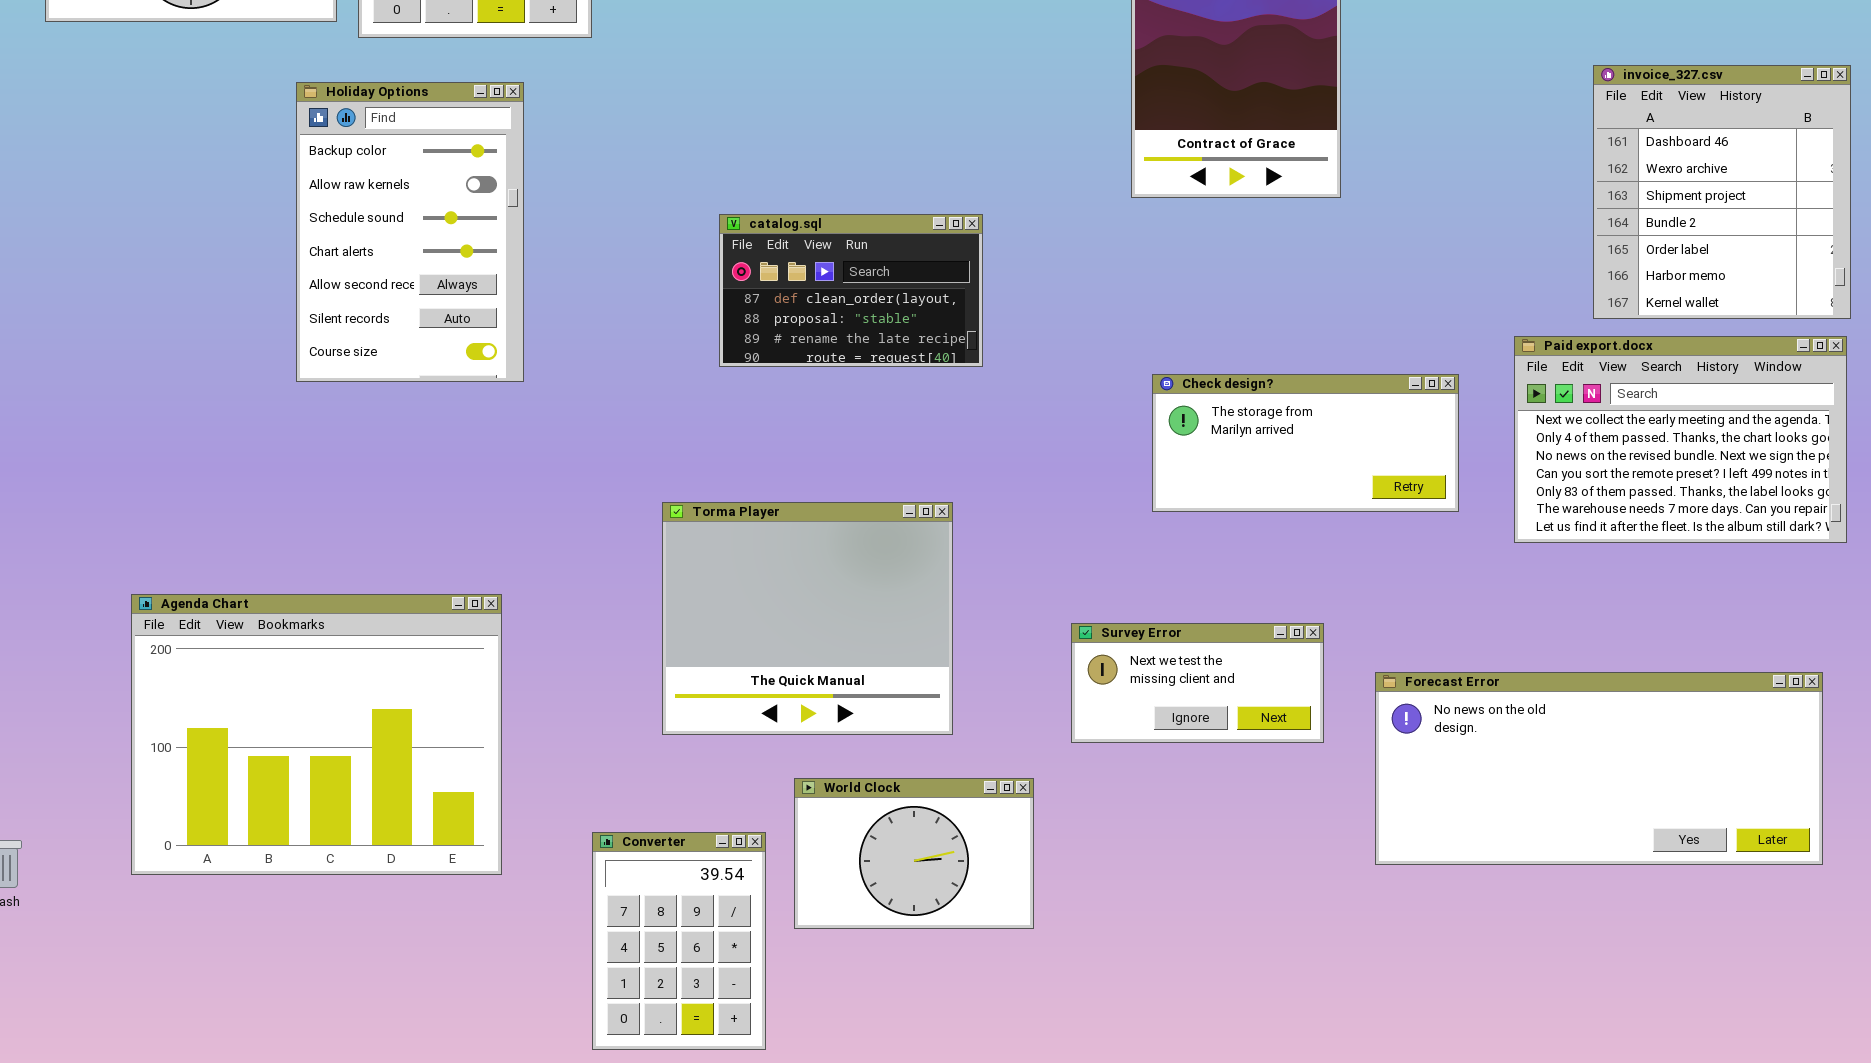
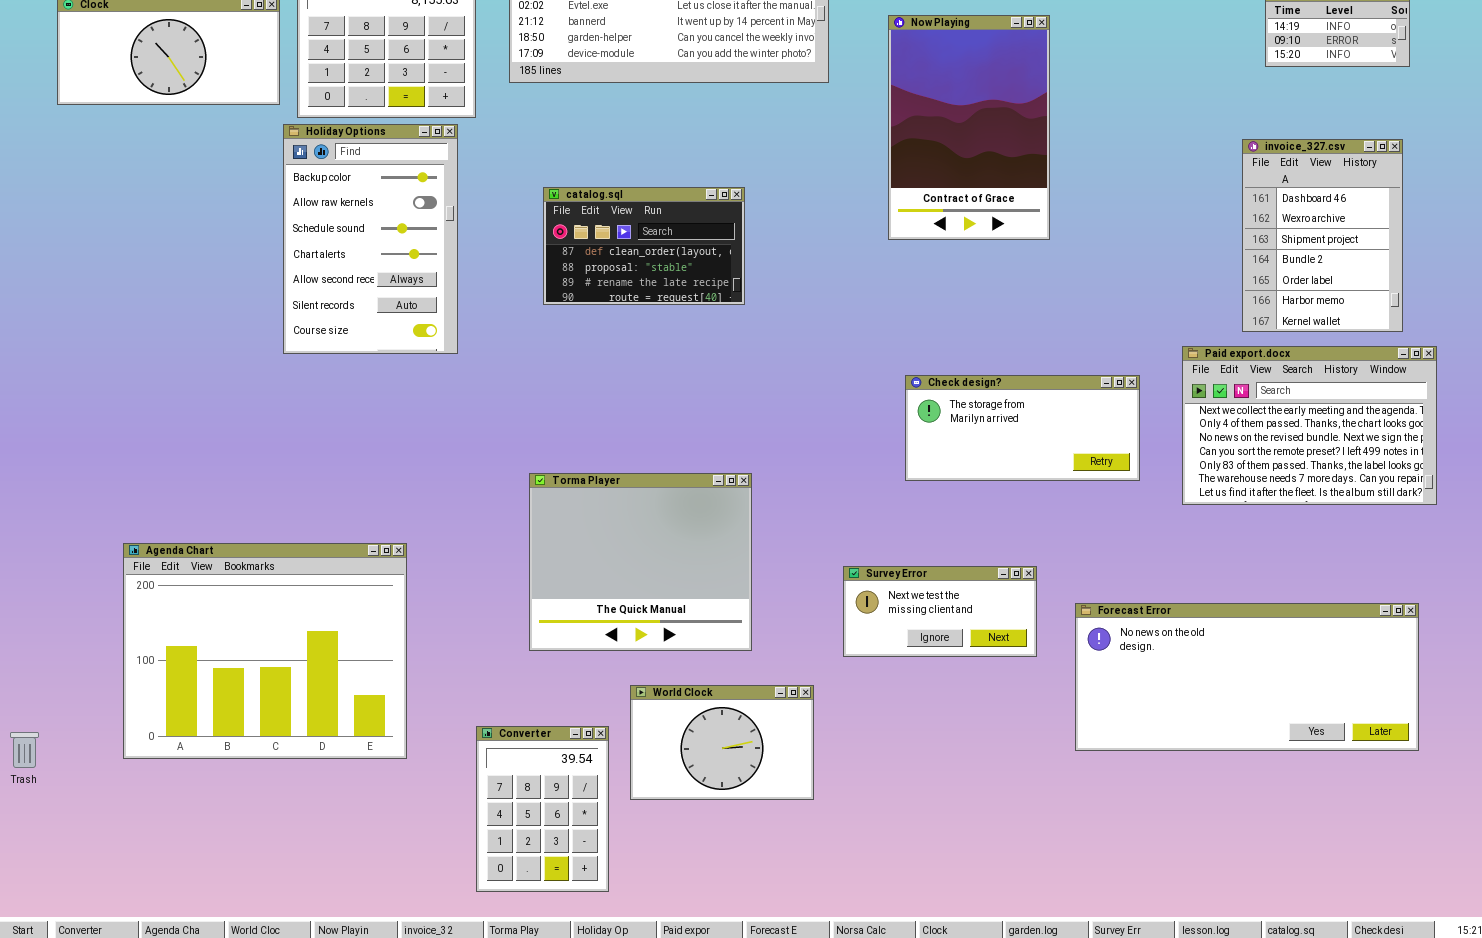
invoice_327.csv: [1593,65,1851,319] -> [1242,139,1403,332], resized
Holiday Options: [296,82,524,382] -> [283,124,458,354], moved
catalog.sql: [719,214,983,367] -> [543,187,745,305], moved

